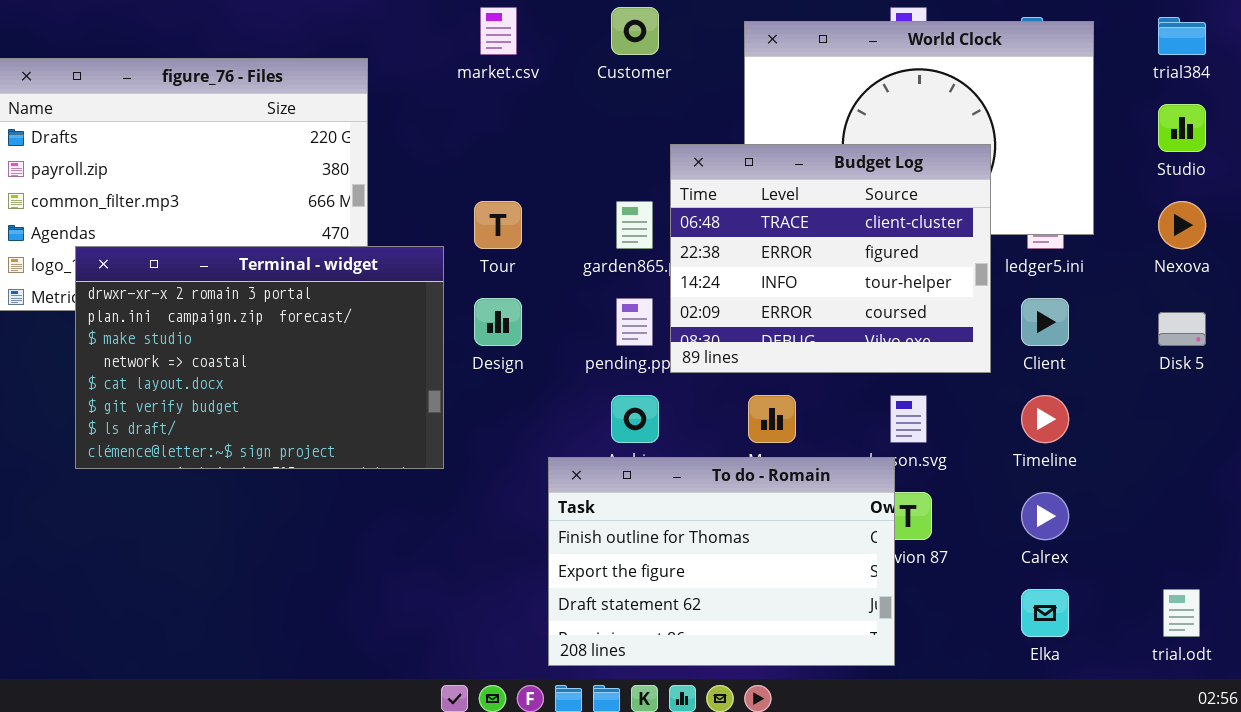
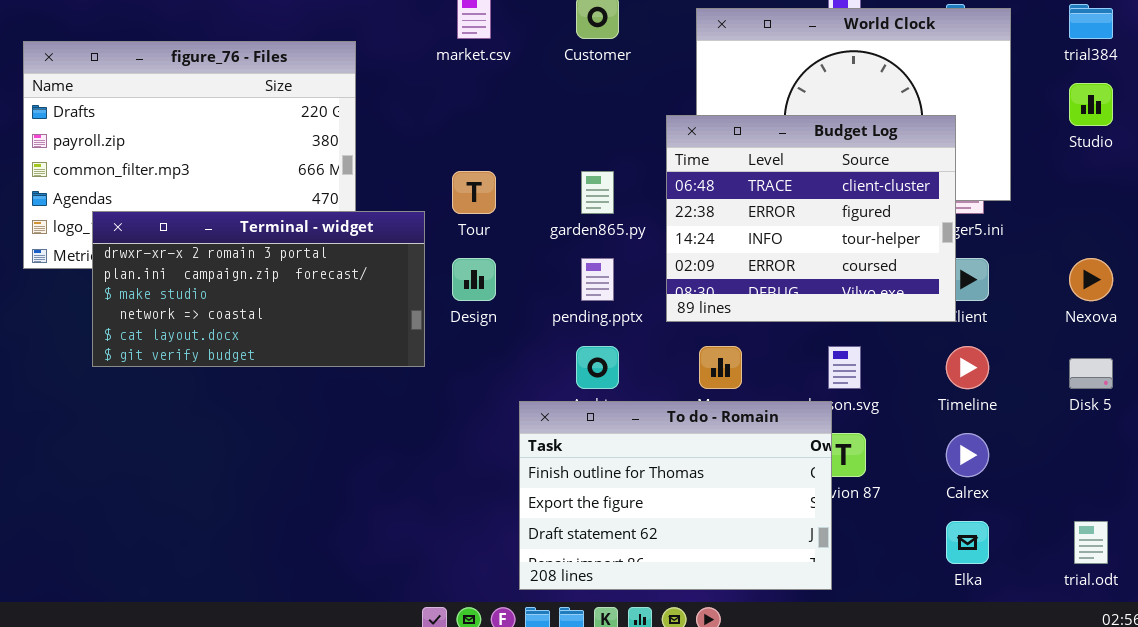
Budget Log: [670,144,991,373] -> [666,115,956,322], moved
Nexova: [1158,201,1206,249] -> [1069,258,1113,301], moved
Terminal - widget: [75,246,444,469] -> [92,211,425,367], resized
Disk 5: [1158,312,1206,346] -> [1069,358,1113,389], moved

